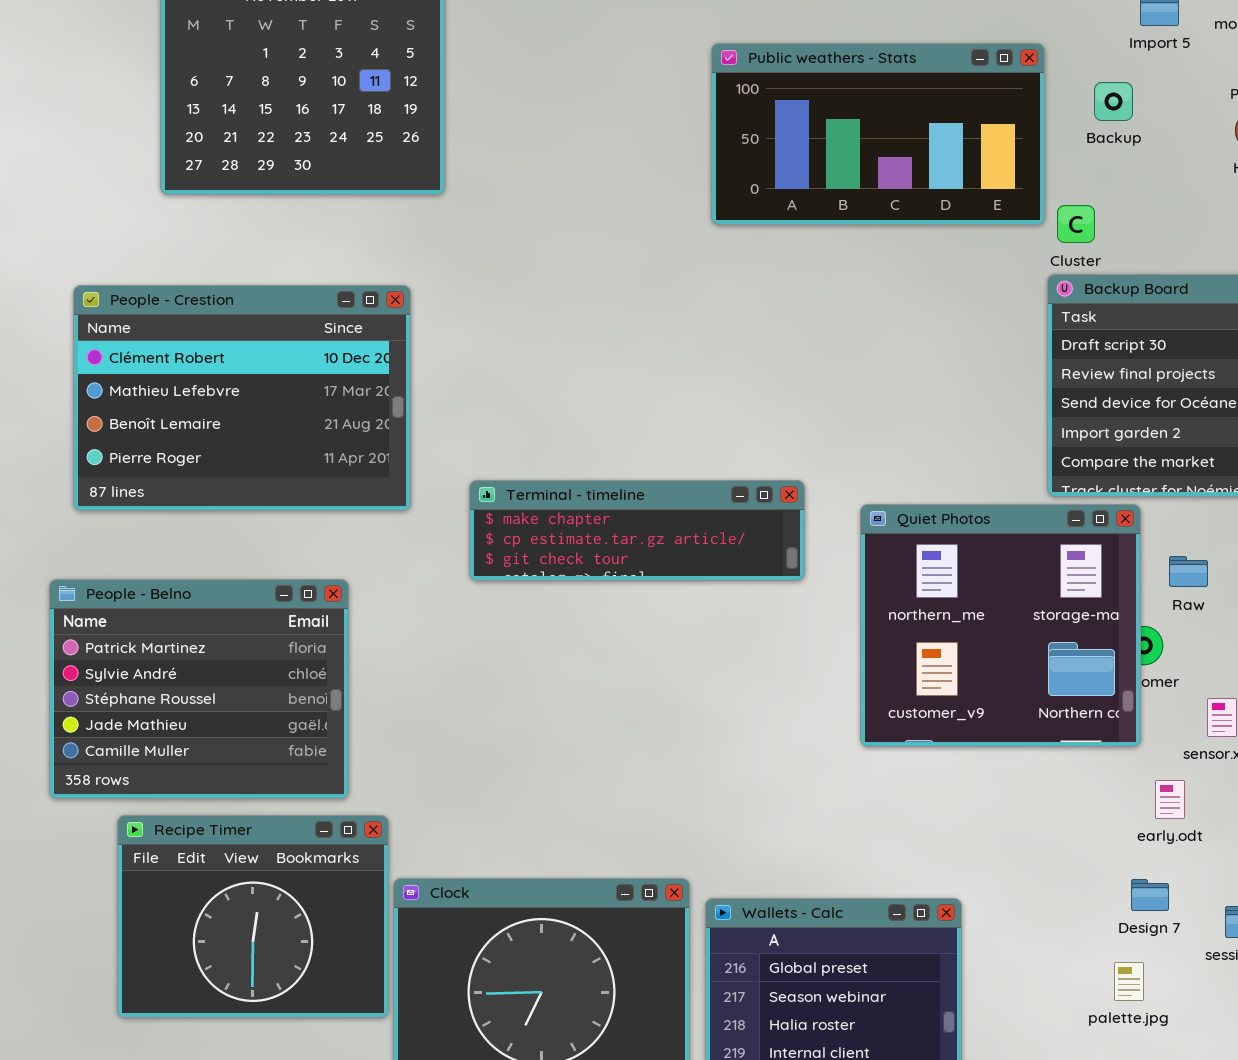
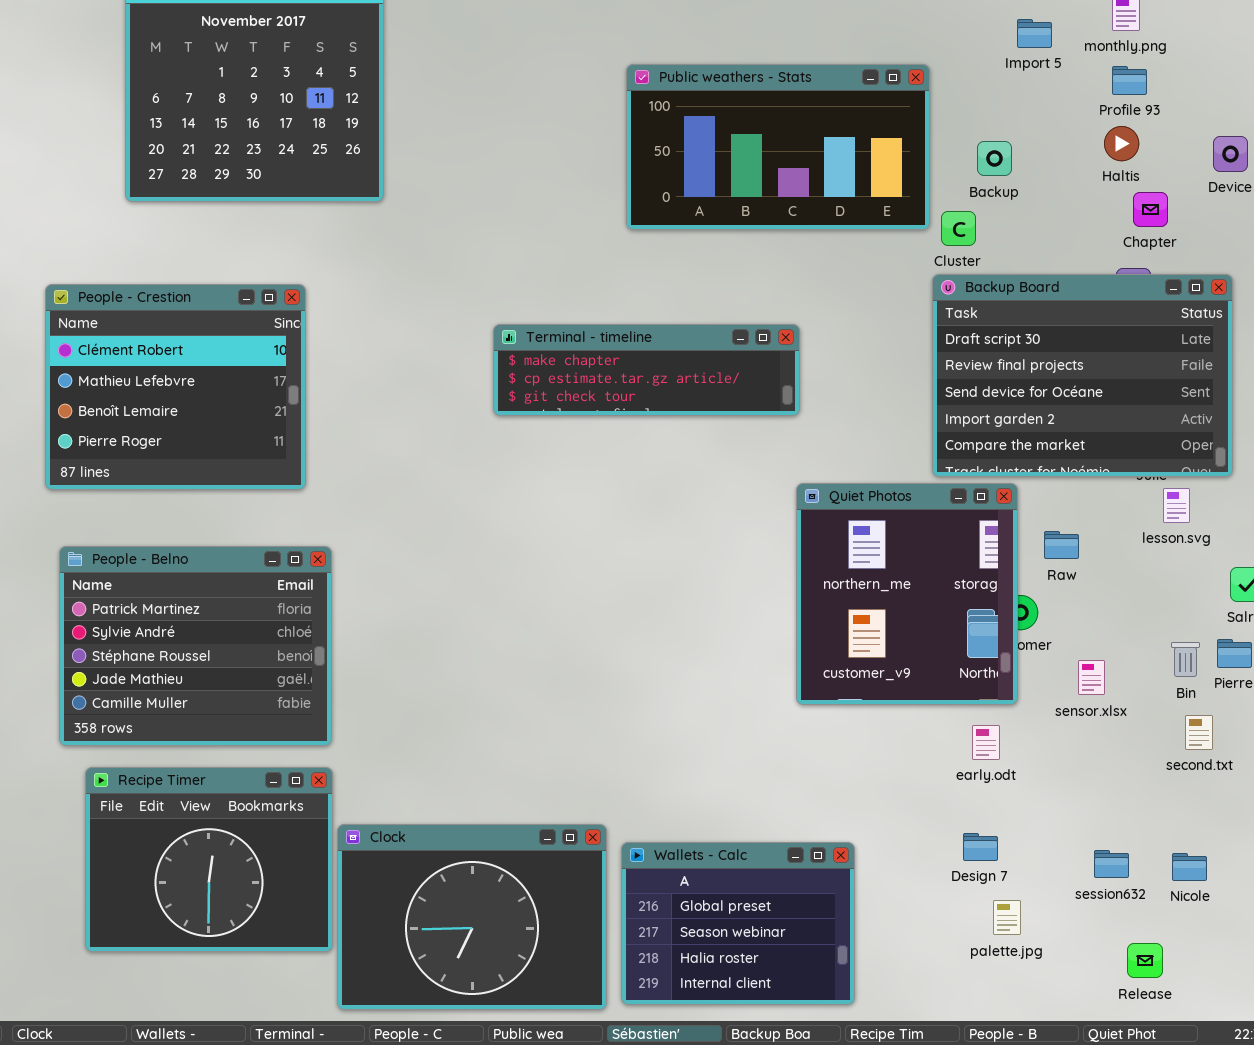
Backup: [1094,82,1133,121] -> [977,141,1012,176], moved
People - Crestion: [73,285,411,511] -> [45,284,306,490], resized
Terminal - timeline: [469,480,805,581] -> [493,324,800,416], moved
Quiet Photos: [860,504,1141,747] -> [796,483,1018,705], resized
People - Belno: [49,579,349,799] -> [59,546,332,746], moved
early.odt: [1155,780,1185,819] -> [972,725,1000,760], moved
Design 7: [1131,879,1169,911] -> [963,833,998,861], moved

